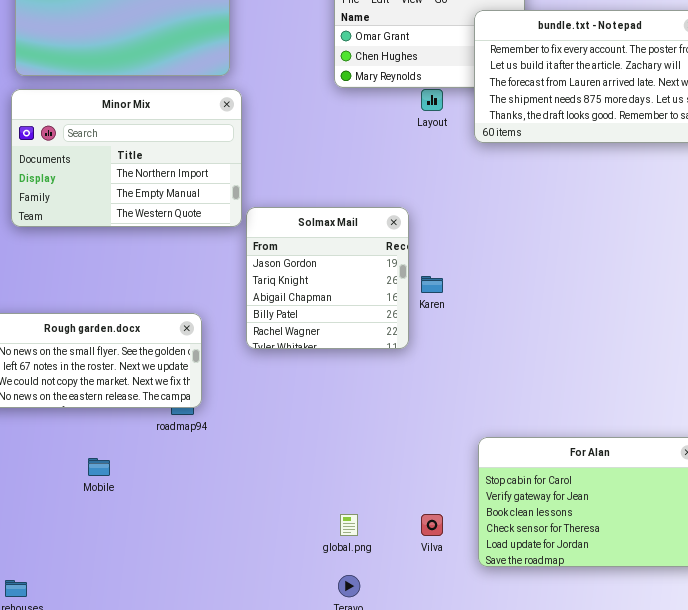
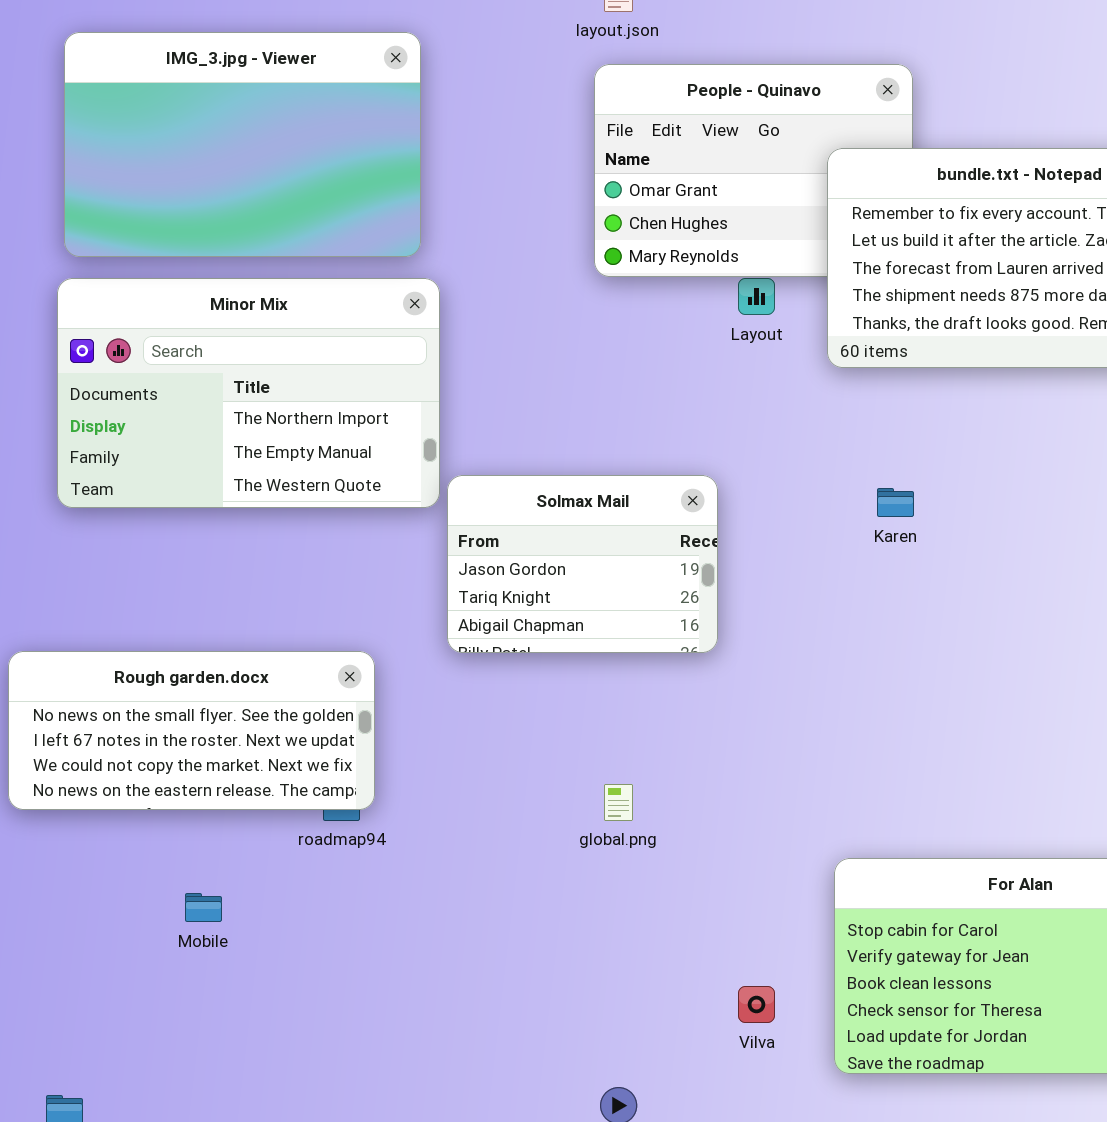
Solmax Mail: [246,207,409,349] -> [447,475,718,653], resized
Karen: [421,276,443,293] -> [877,488,914,517], moved
global.png: [340,514,358,536] -> [604,784,633,821], moved

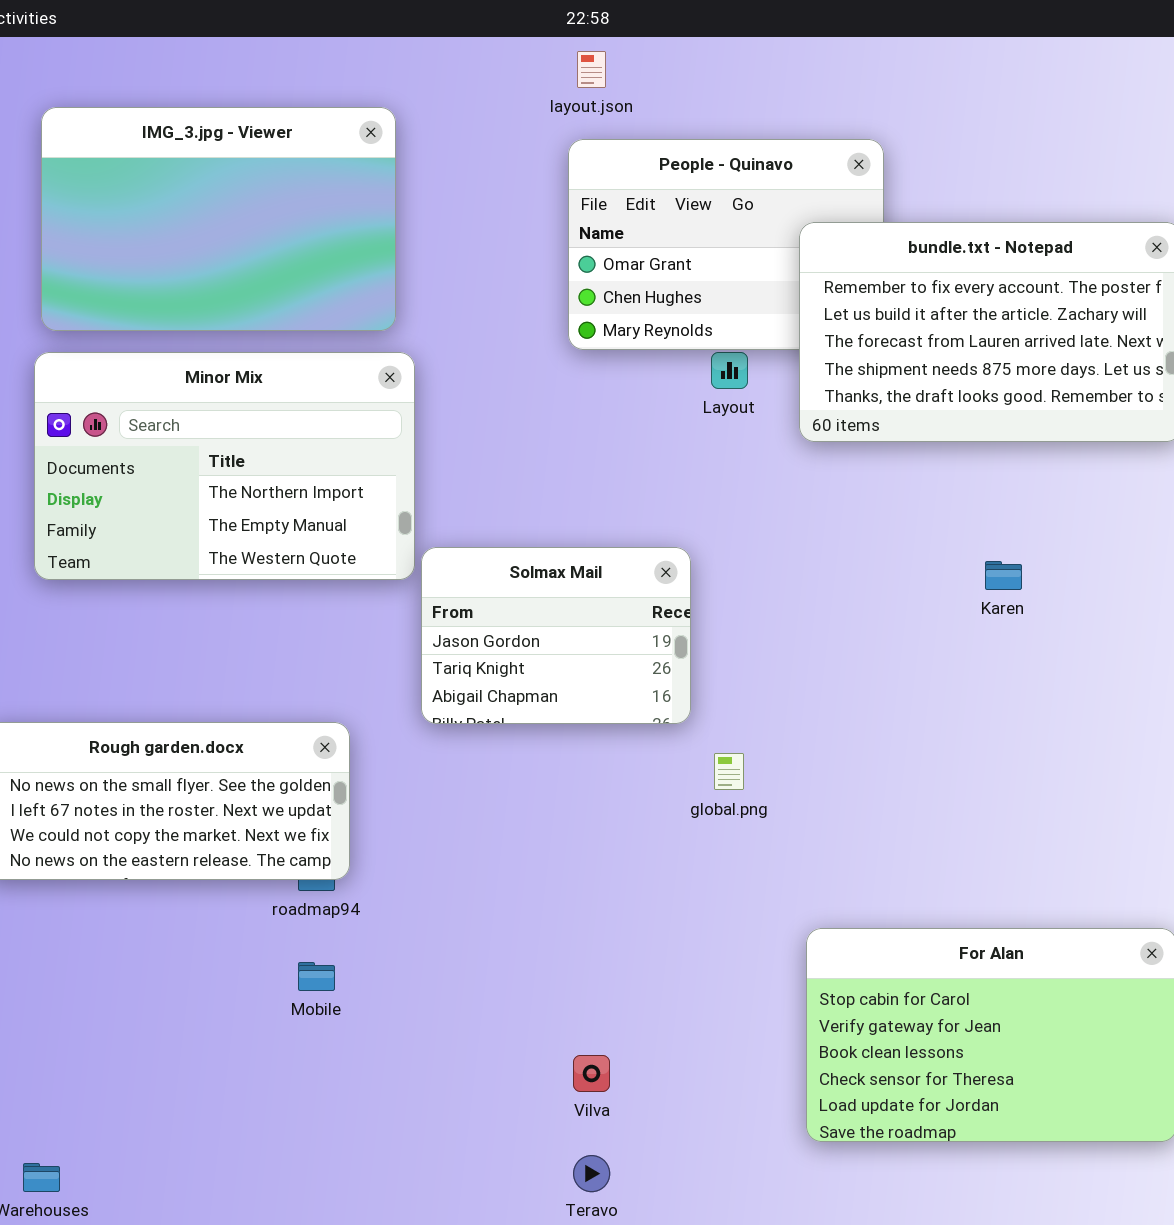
Karen: [877,488,914,517] -> [985,561,1022,590], moved
global.png: [604,784,633,821] -> [714,753,744,790], moved
Mobile: [185,893,222,922] -> [298,962,335,991], moved
Vilva: [738,986,775,1023] -> [573,1055,610,1092], moved

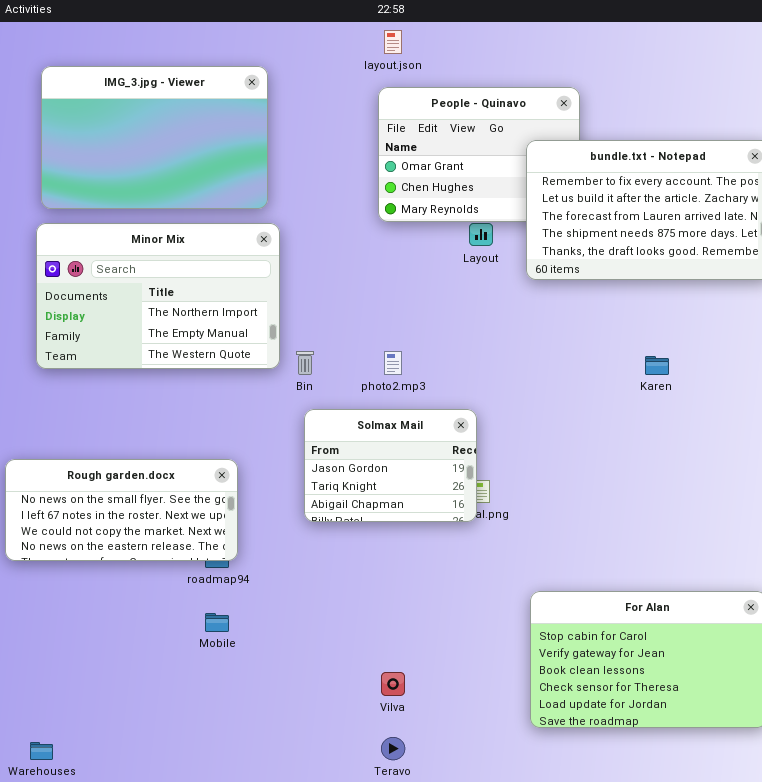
Solmax Mail: [421,547,691,724] -> [304,409,477,522], moved

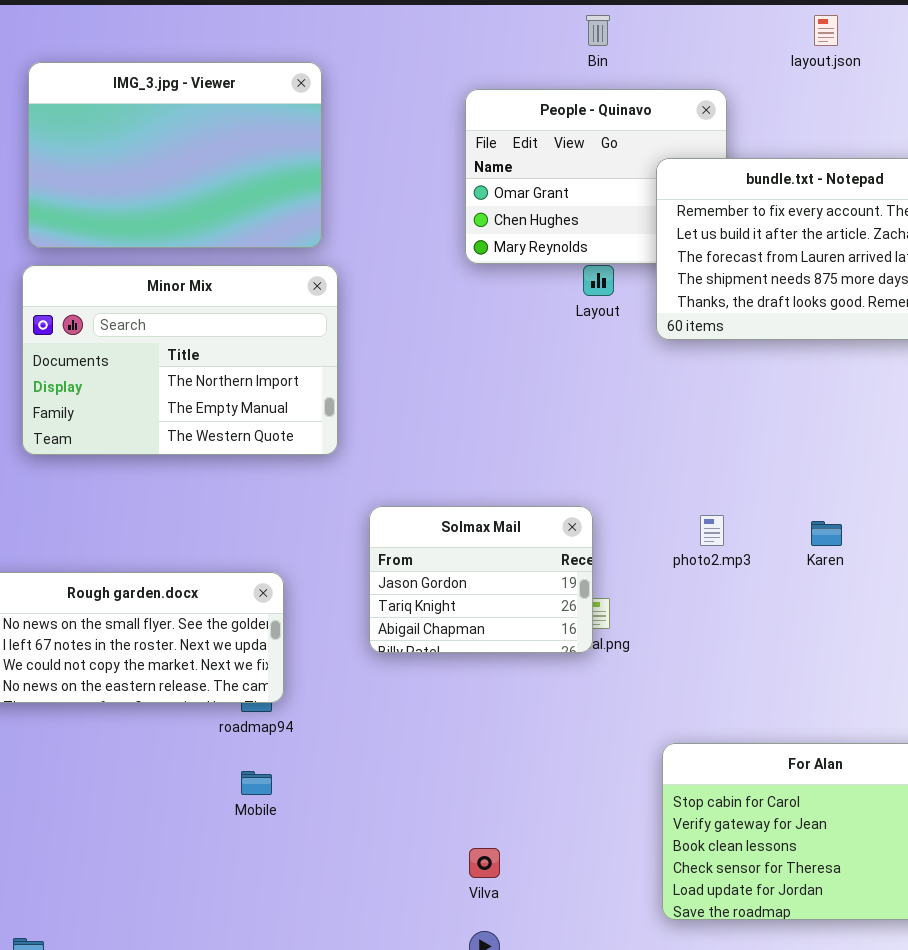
layout.json: [384,30,402,54] -> [814,15,838,46], moved
Bin: [296,351,314,375] -> [586,15,610,46], moved
photo2.mp3: [384,351,402,375] -> [700,515,724,546], moved
Karen: [645,356,669,375] -> [811,521,842,546], moved

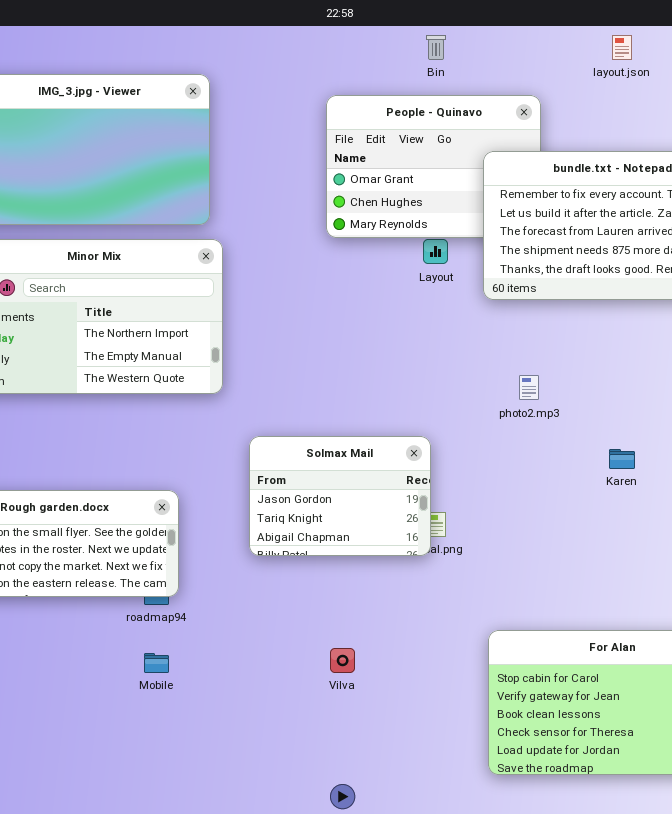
photo2.mp3: [700,515,724,546] -> [519,375,539,400], moved
Vilva: [469,848,500,878] -> [330,648,355,673], moved

